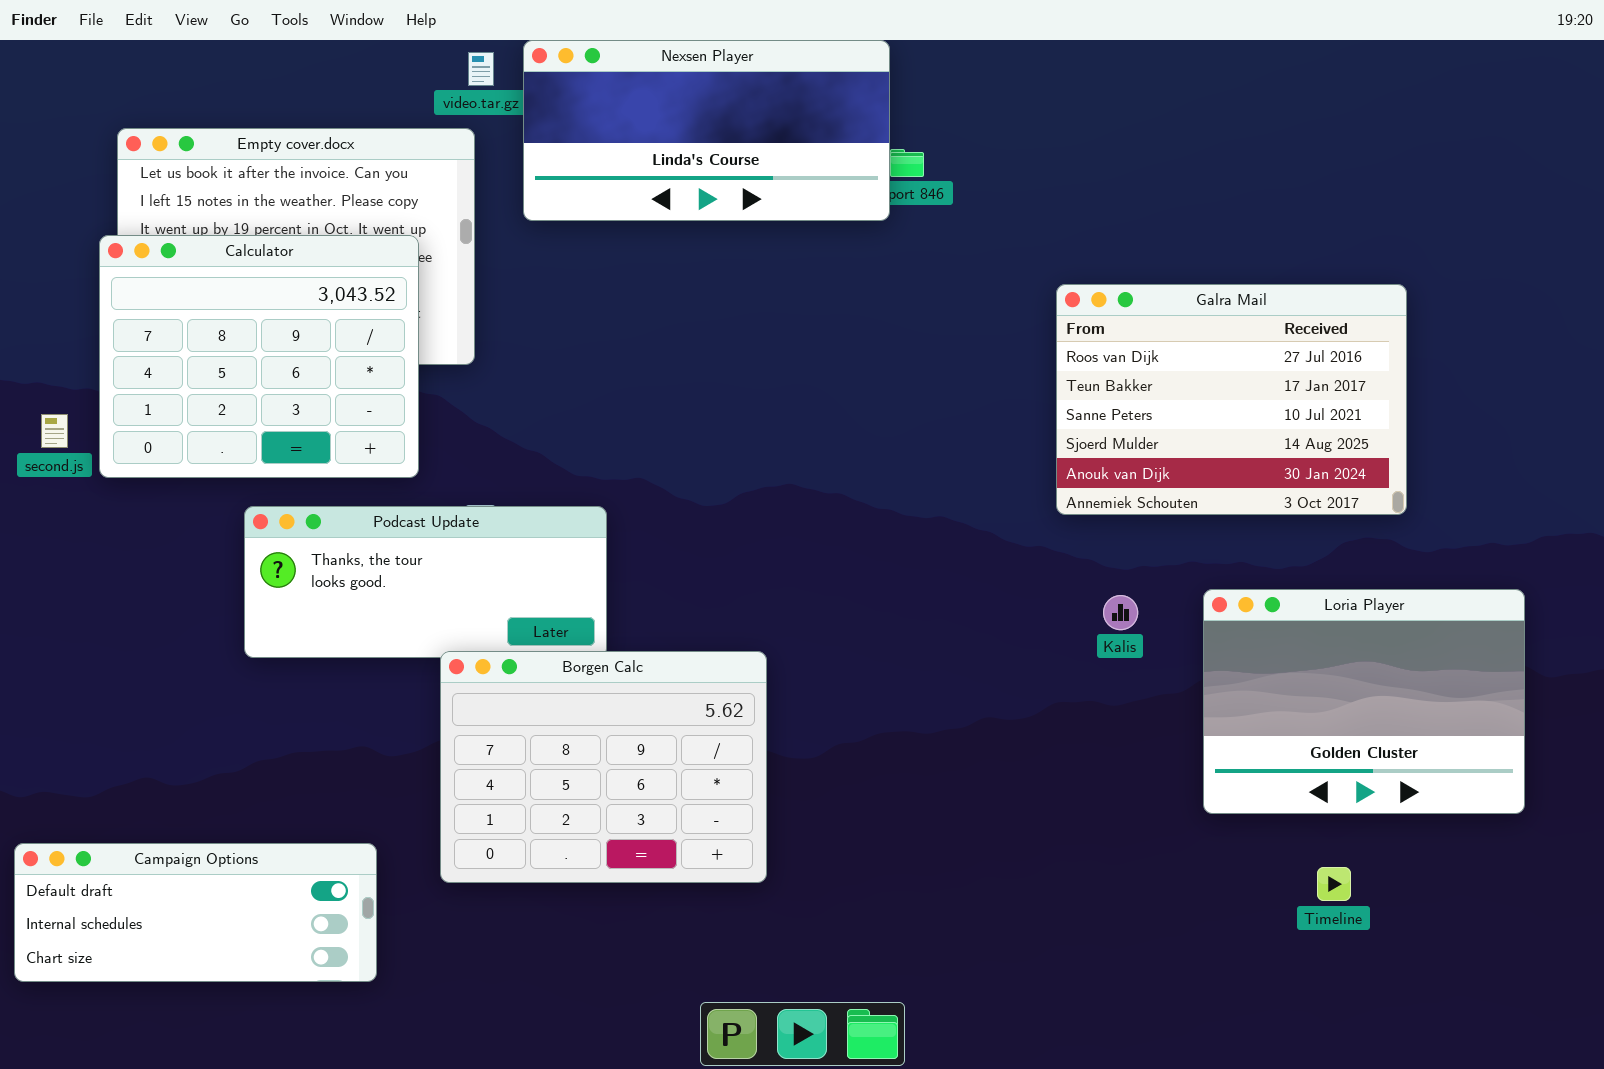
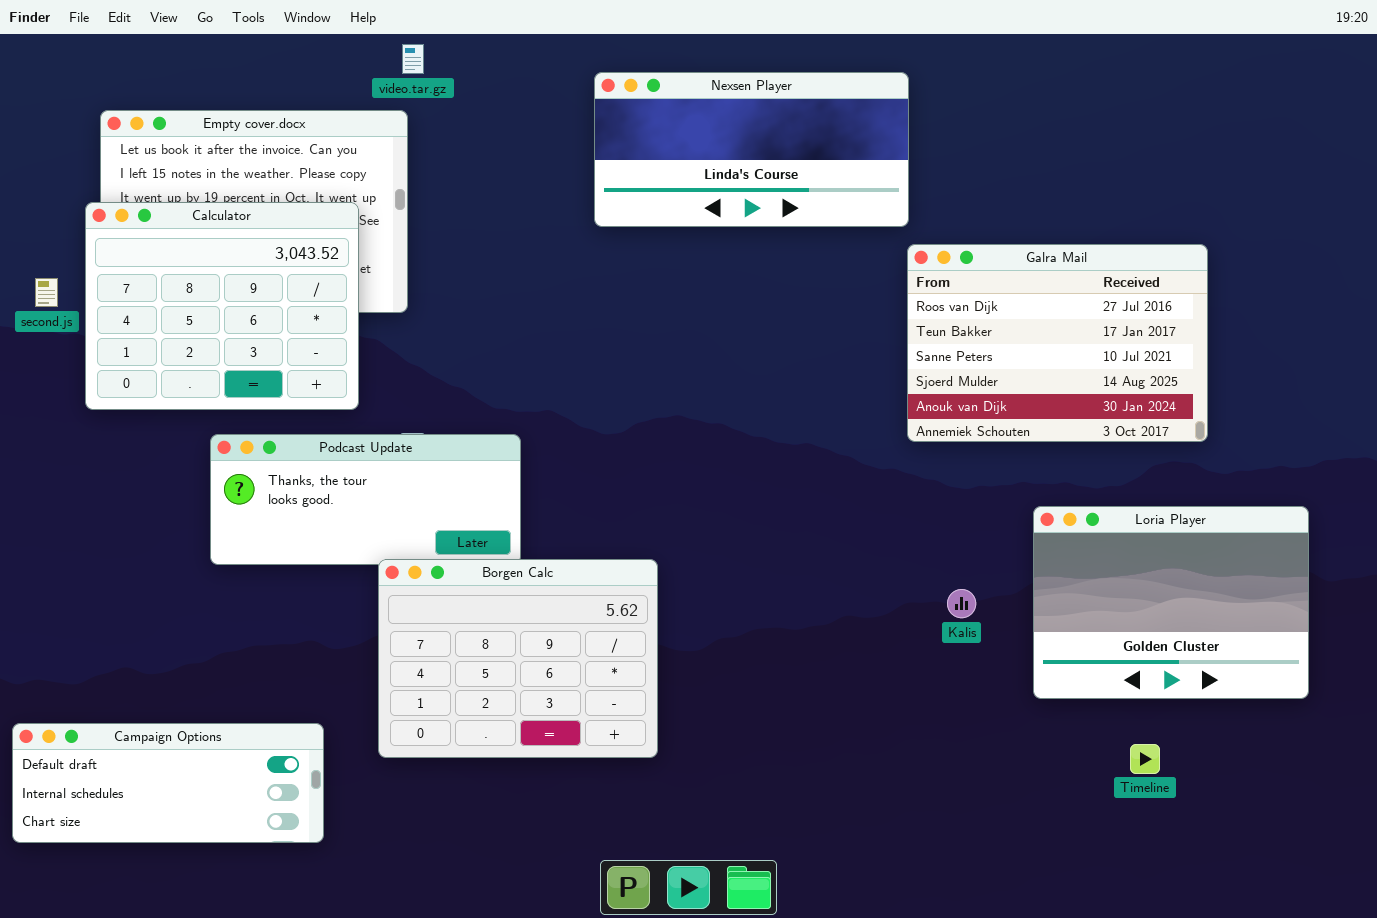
Nexsen Player: [523,40,890,221] -> [594,72,909,227], moved
second.js: [41,414,68,448] -> [35,278,58,307], moved
Kalis: [1103,595,1138,630] -> [947,589,976,618], moved

